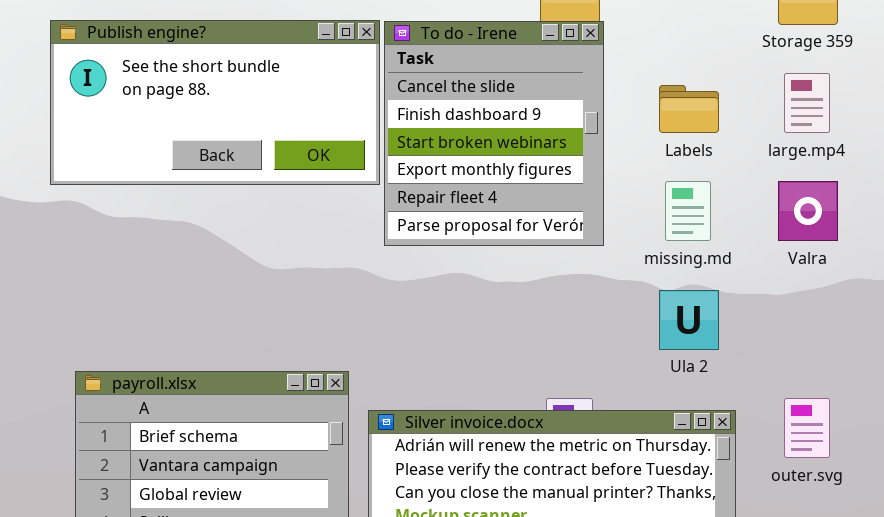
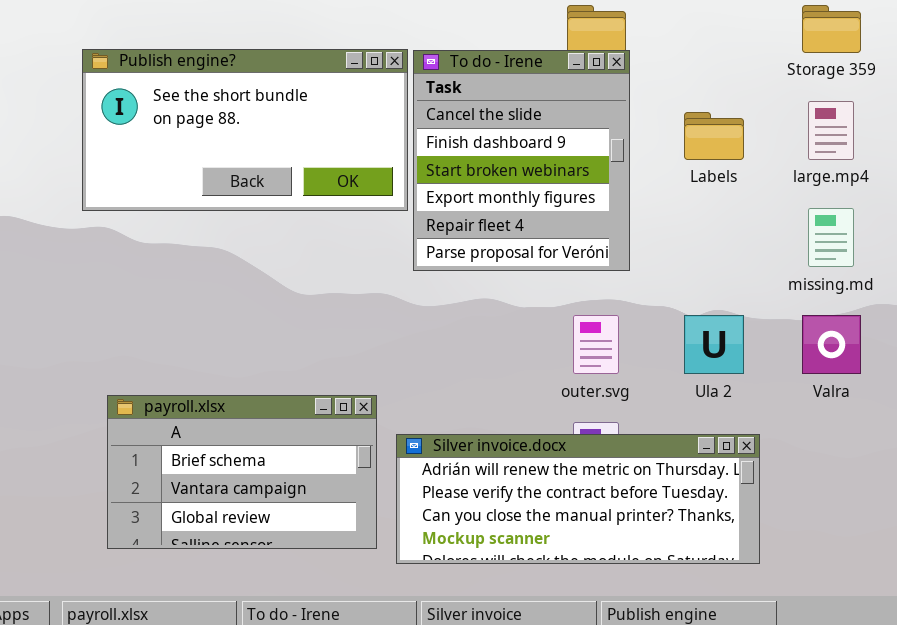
missing.md: [665,181,711,241] -> [808,208,854,267], moved
Valra: [778,181,838,241] -> [802,315,861,374], moved
outer.svg: [784,398,830,458] -> [573,315,619,374], moved

